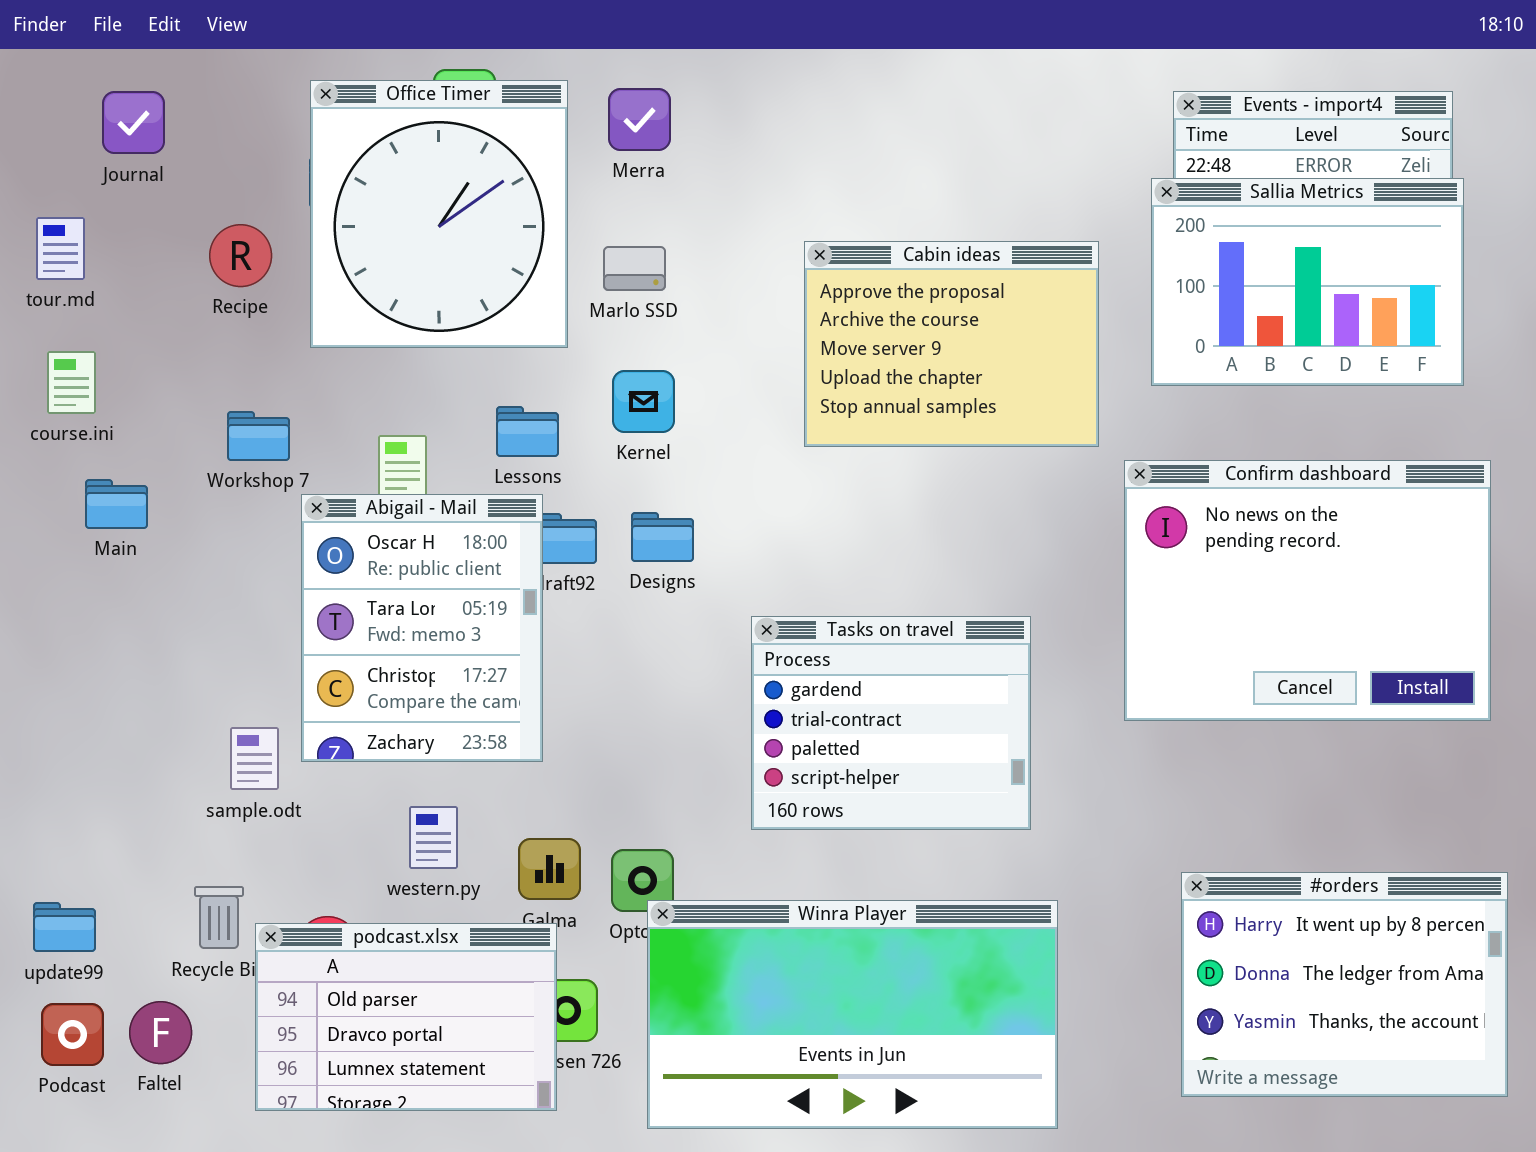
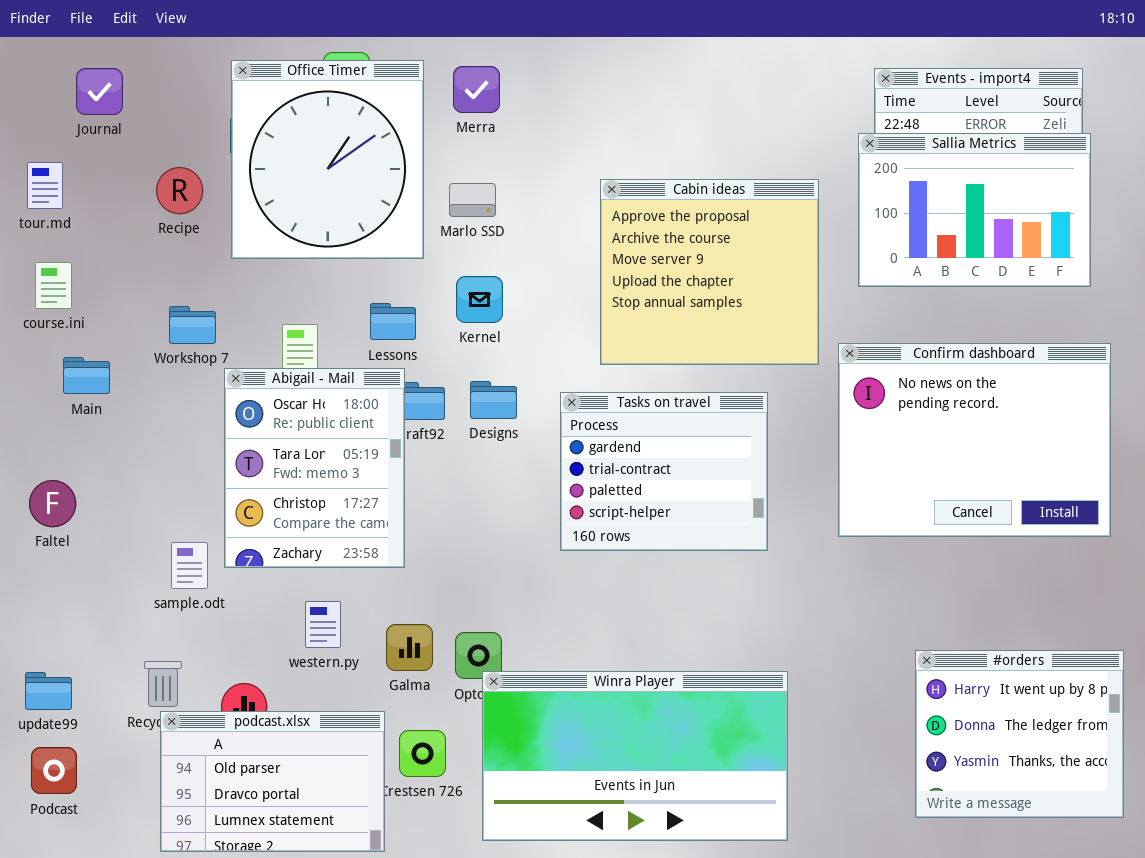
Cabin ideas: [804,241,1099,447] -> [600,179,819,365], resized
Tasks on travel: [751,616,1031,830] -> [560,392,768,551], moved
#orders: [1181,872,1508,1097] -> [915,650,1124,818], resized
podcast.xlsx: [255,923,557,1111] -> [160,711,385,852], moved
Faltel: [129,1001,192,1064] -> [29,480,76,527], moved

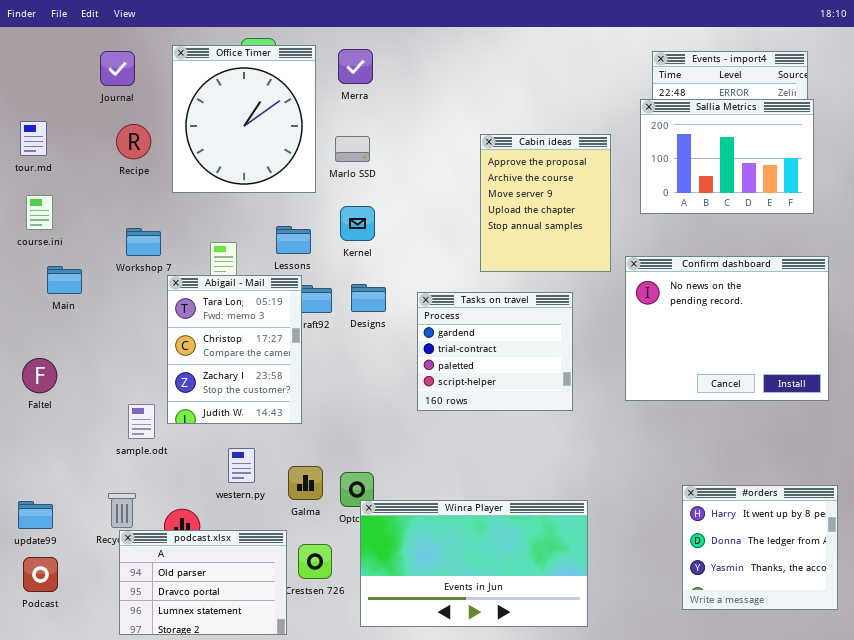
Journal: [76,68,123,115] -> [100,51,135,86], moved
Cabin ideas: [600,179,819,365] -> [480,134,611,272], resized
Abigail - Mail: [224,368,405,568] -> [167,275,302,424], scrolled down 1 row

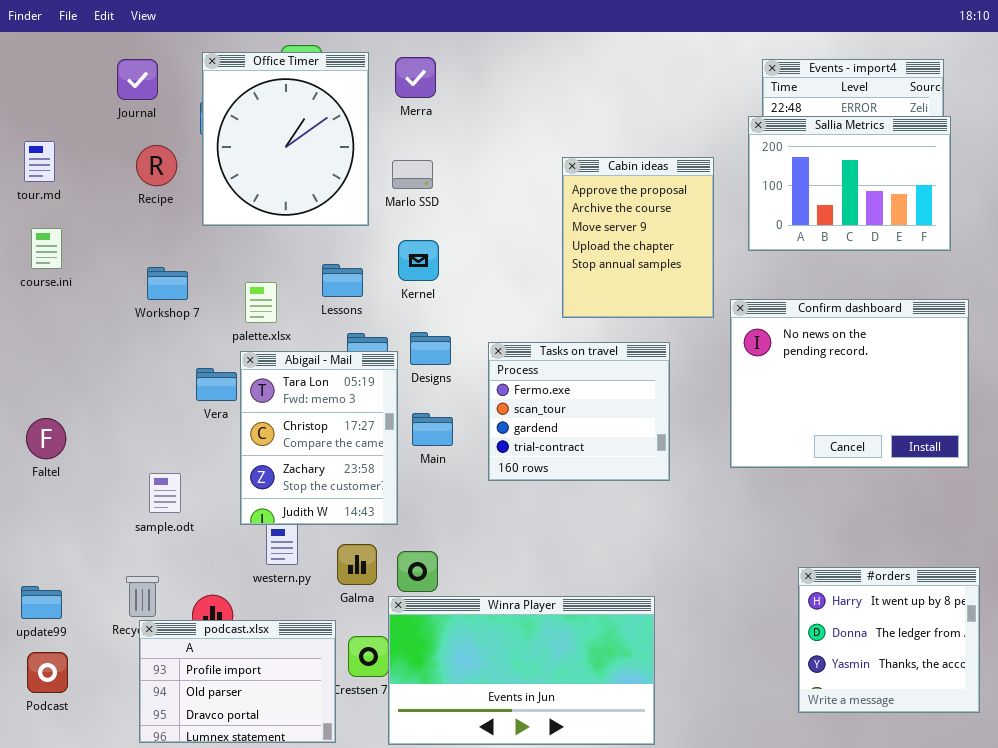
Main: [47,266,82,294] -> [412,413,453,446], moved
Abigail - Mail: [167,275,302,424] -> [240,351,398,525], moved
Tasks on travel: [417,292,573,411] -> [488,342,670,481], scrolled up 2 rows
Winra Player: [360,500,588,627] -> [388,596,655,745], moved
podcast.xlsx: [119,530,287,635] -> [139,620,336,743], scrolled up 1 row

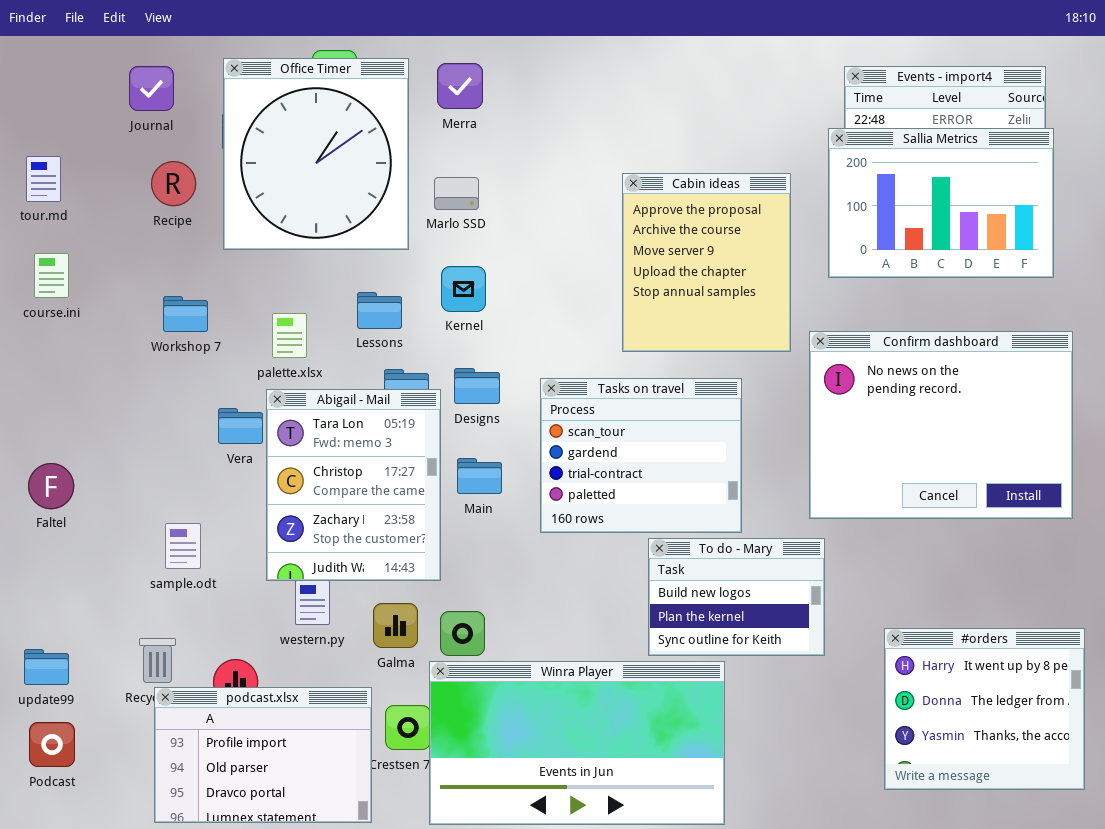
Tasks on travel: [488,342,670,481] -> [540,378,742,533], scrolled down 1 row
To do - Mary: none -> [648,538,825,656], opened

